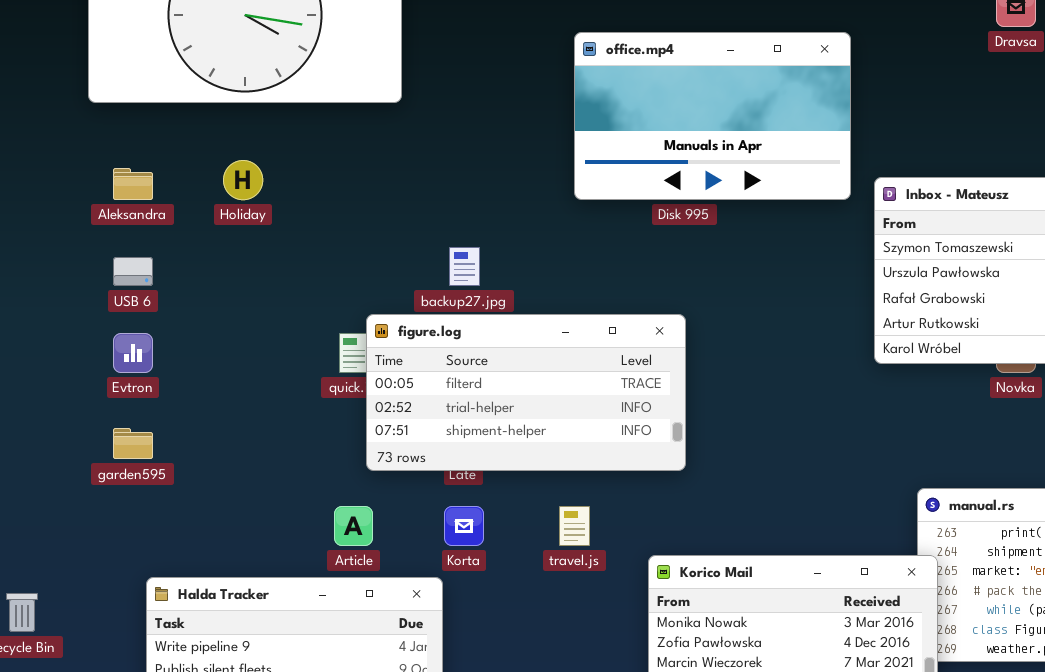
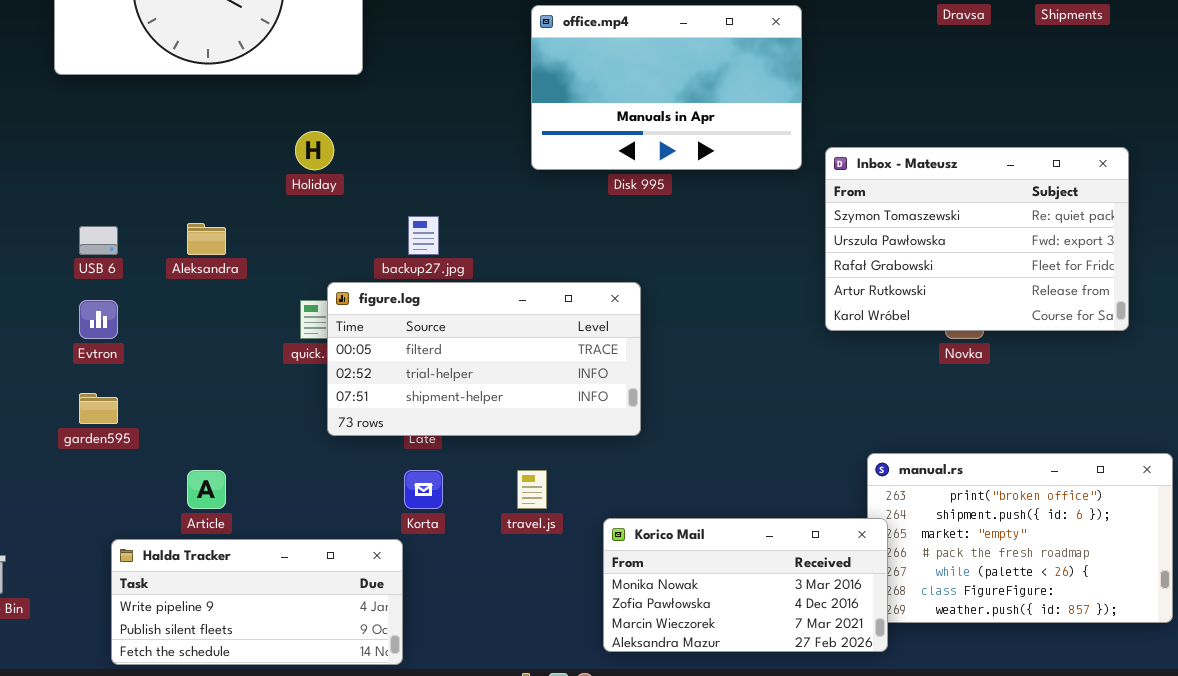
Holiday: [223,160,263,200] -> [295,131,334,170], moved
Aleksandra: [113,168,153,200] -> [187,223,226,255], moved
Article: [334,506,373,546] -> [187,470,226,509], moved

